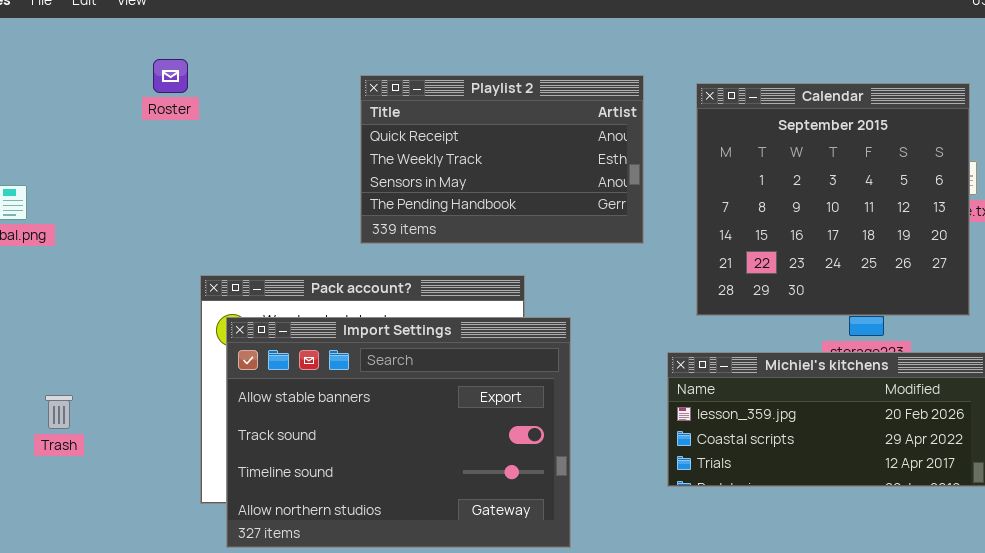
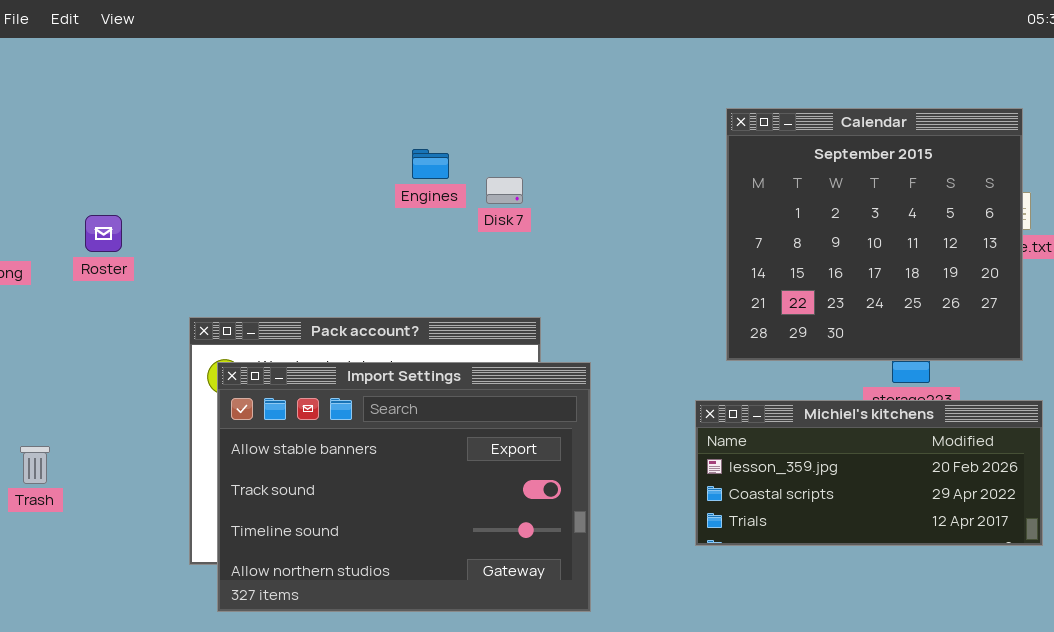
Roster: [153,59,188,93] -> [85,215,122,252], moved
Playlist 2: [360,75,644,244] -> none, closed

